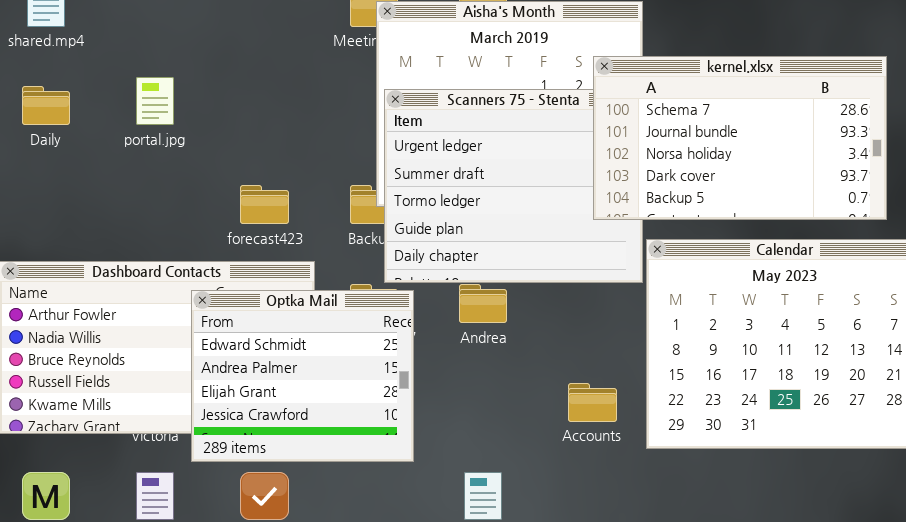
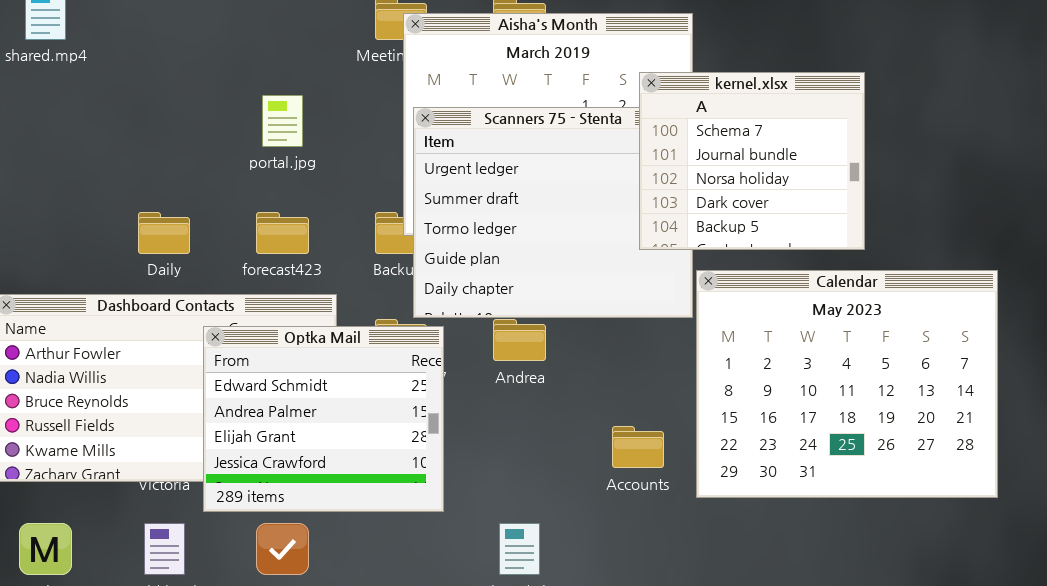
kernel.xlsx: [593,56,887,220] -> [639,72,865,250], resized
portal.jpg: [136,77,174,125] -> [262,95,303,147], moved
Daily: [22,86,70,125] -> [138,212,190,254], moved

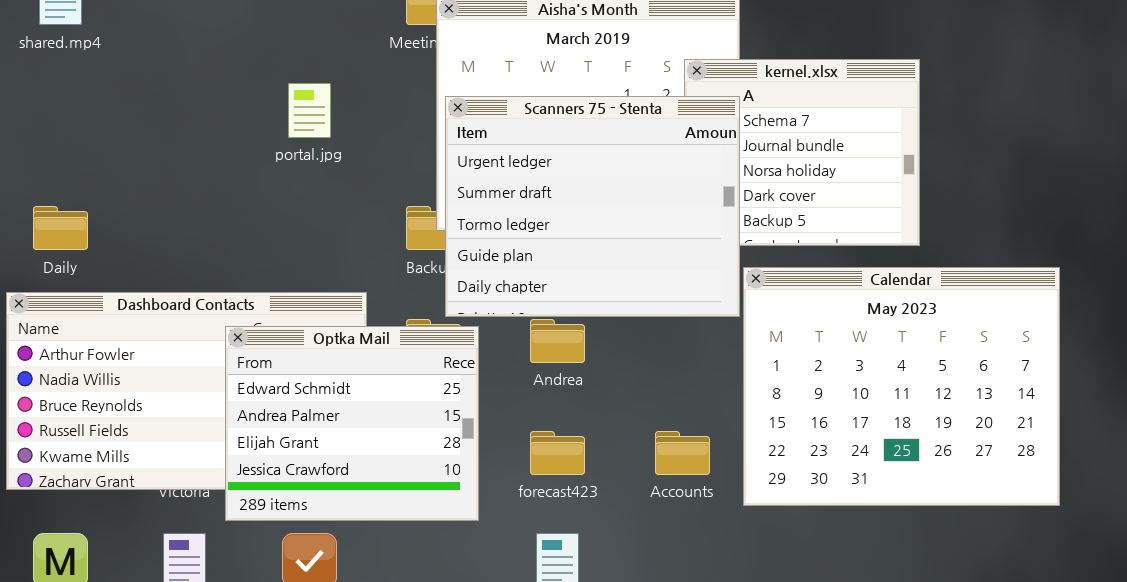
Scanners 75 - Stenta: [413,107,693,318] -> [445,96,740,317], raised
Daily: [138,212,190,254] -> [33,206,88,250], moved
forecast423: [256,212,309,254] -> [530,431,585,475], moved

